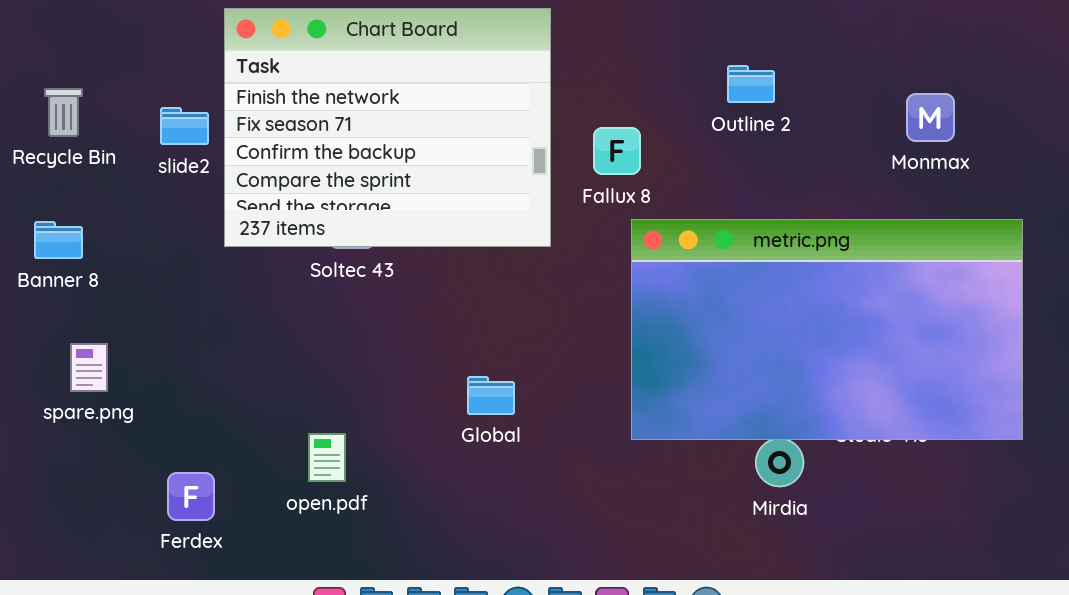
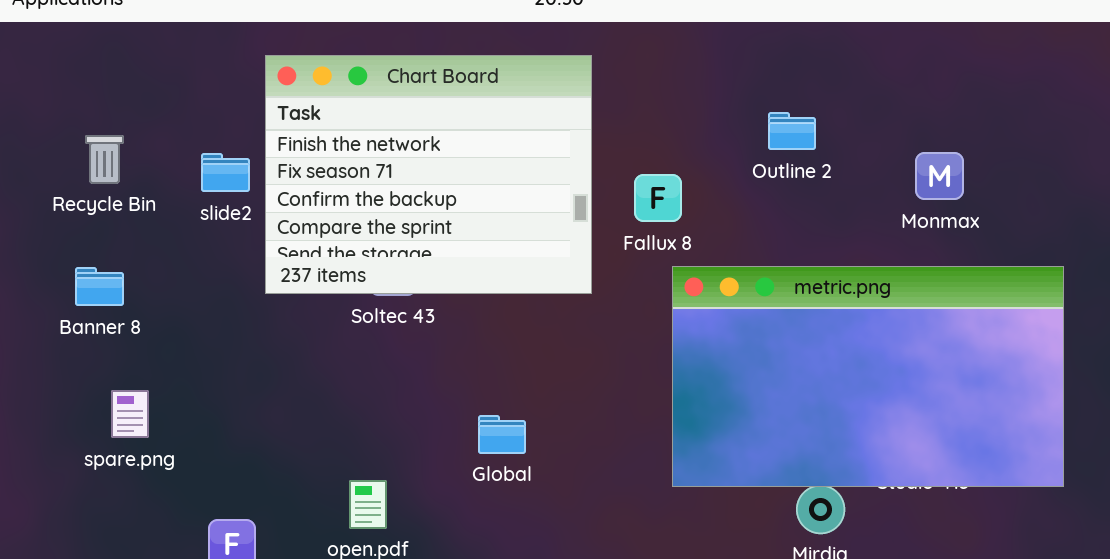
Monmax: [906,93,955,142] -> [915,152,964,200], moved
Global: [467,376,515,415] -> [478,415,526,454], moved

